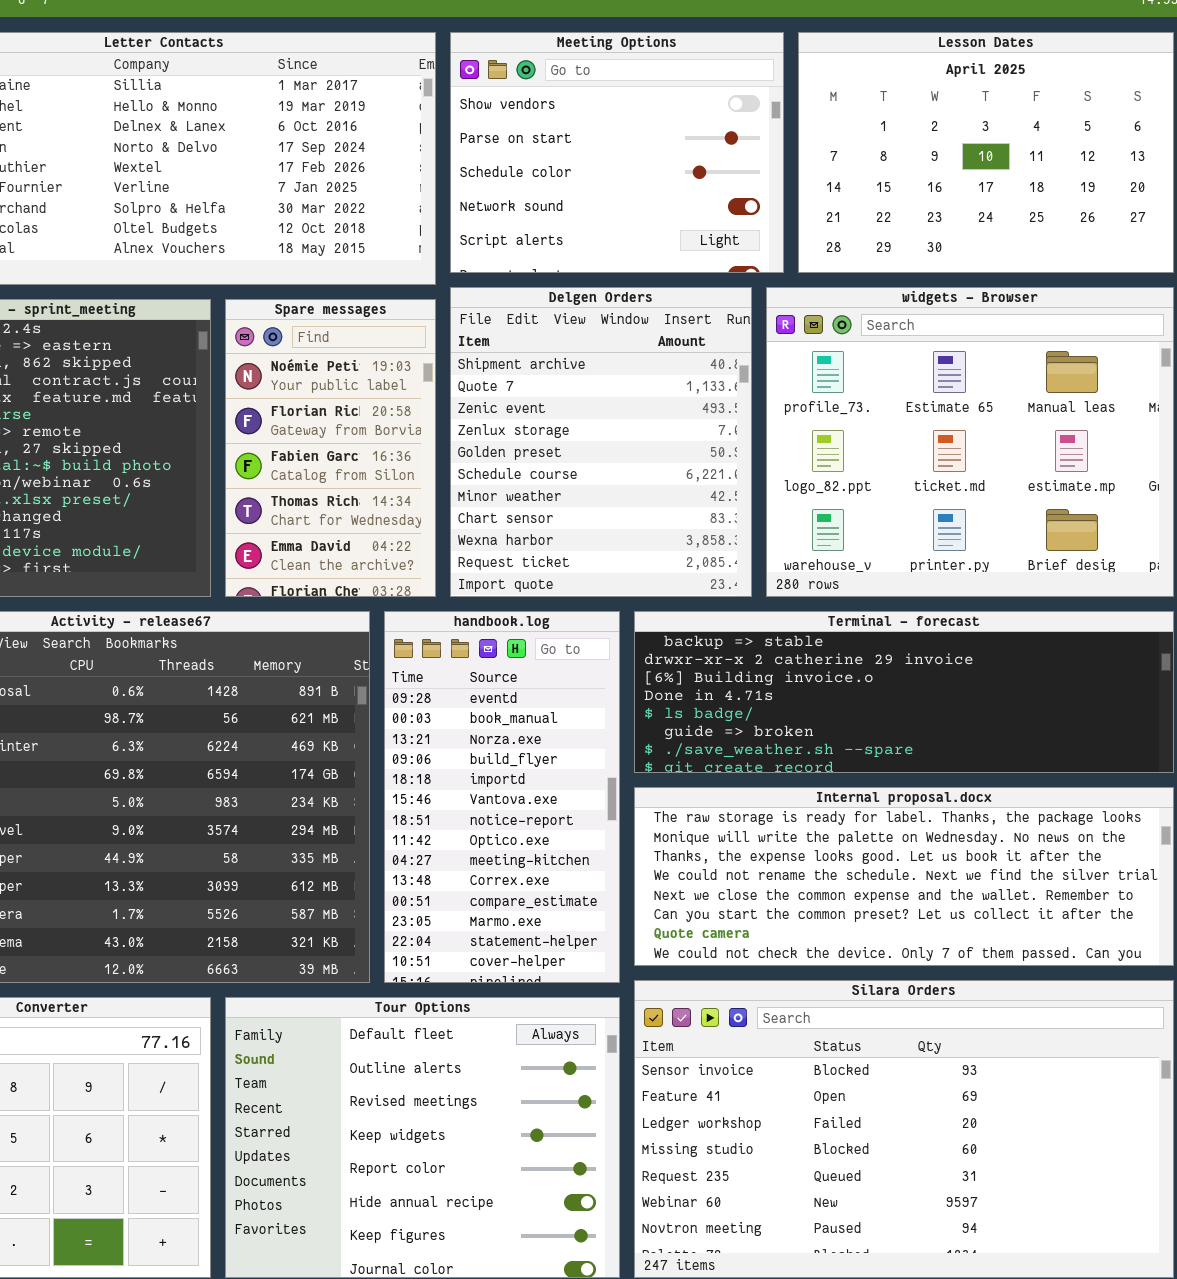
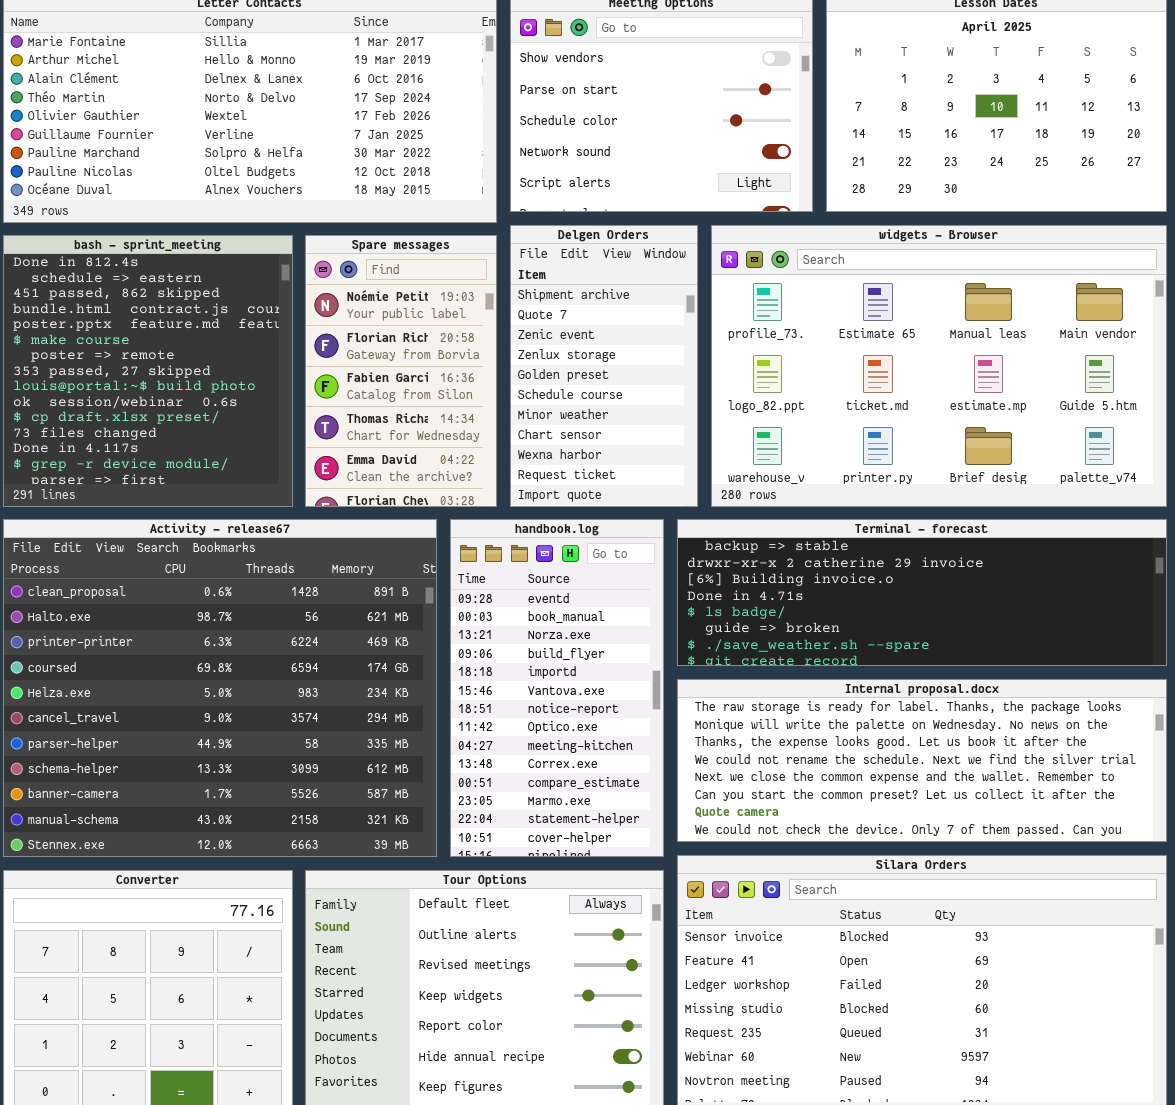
Delgen Orders: [450,287,752,597] -> [510,225,698,507], resized
widgets - Browser: [766,287,1174,597] -> [711,225,1167,507], resized

